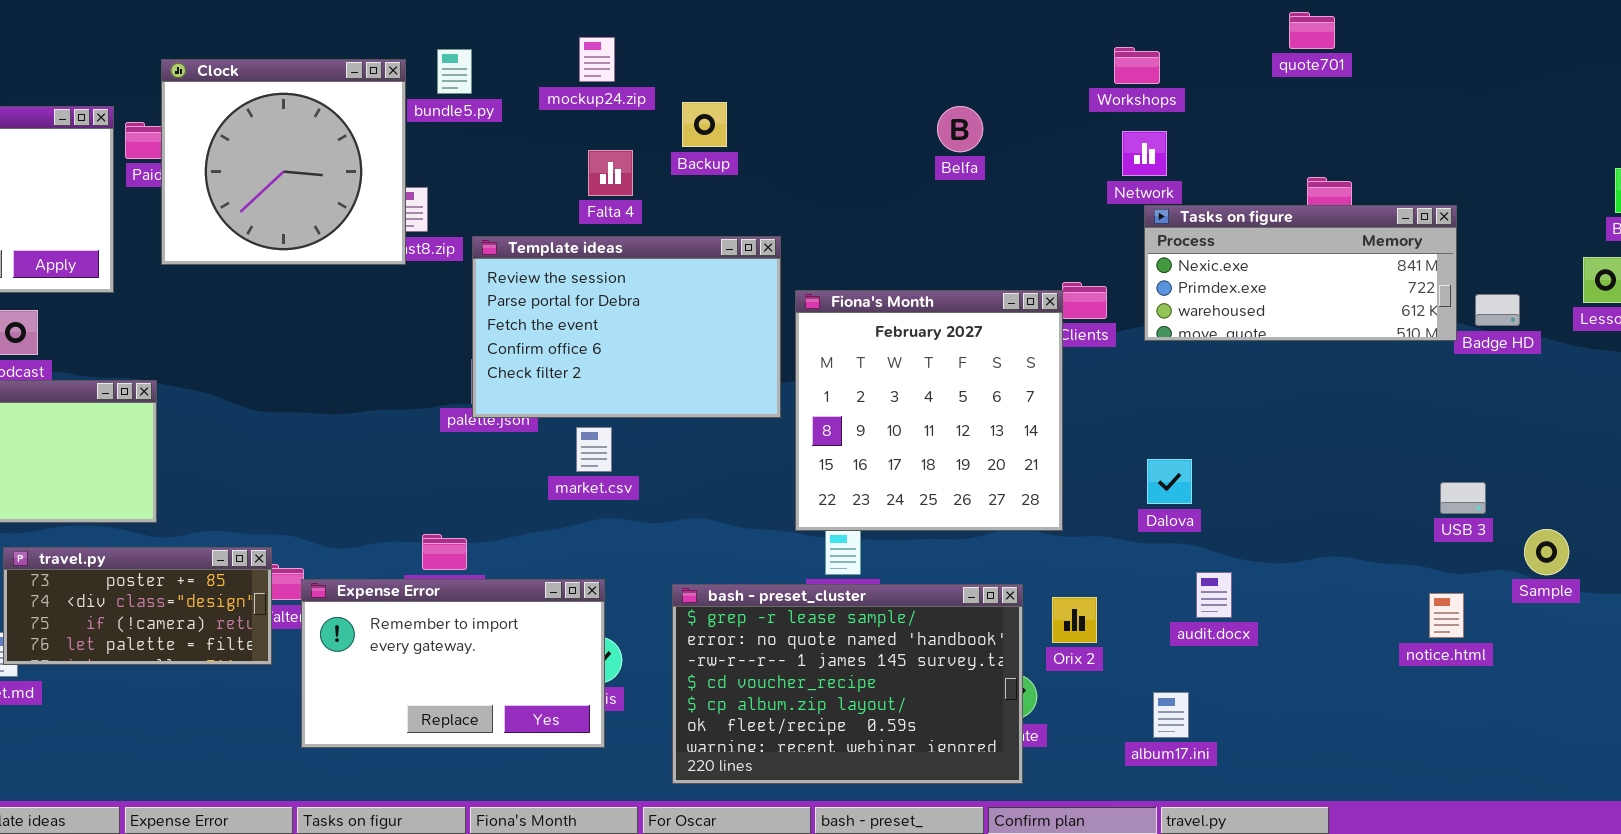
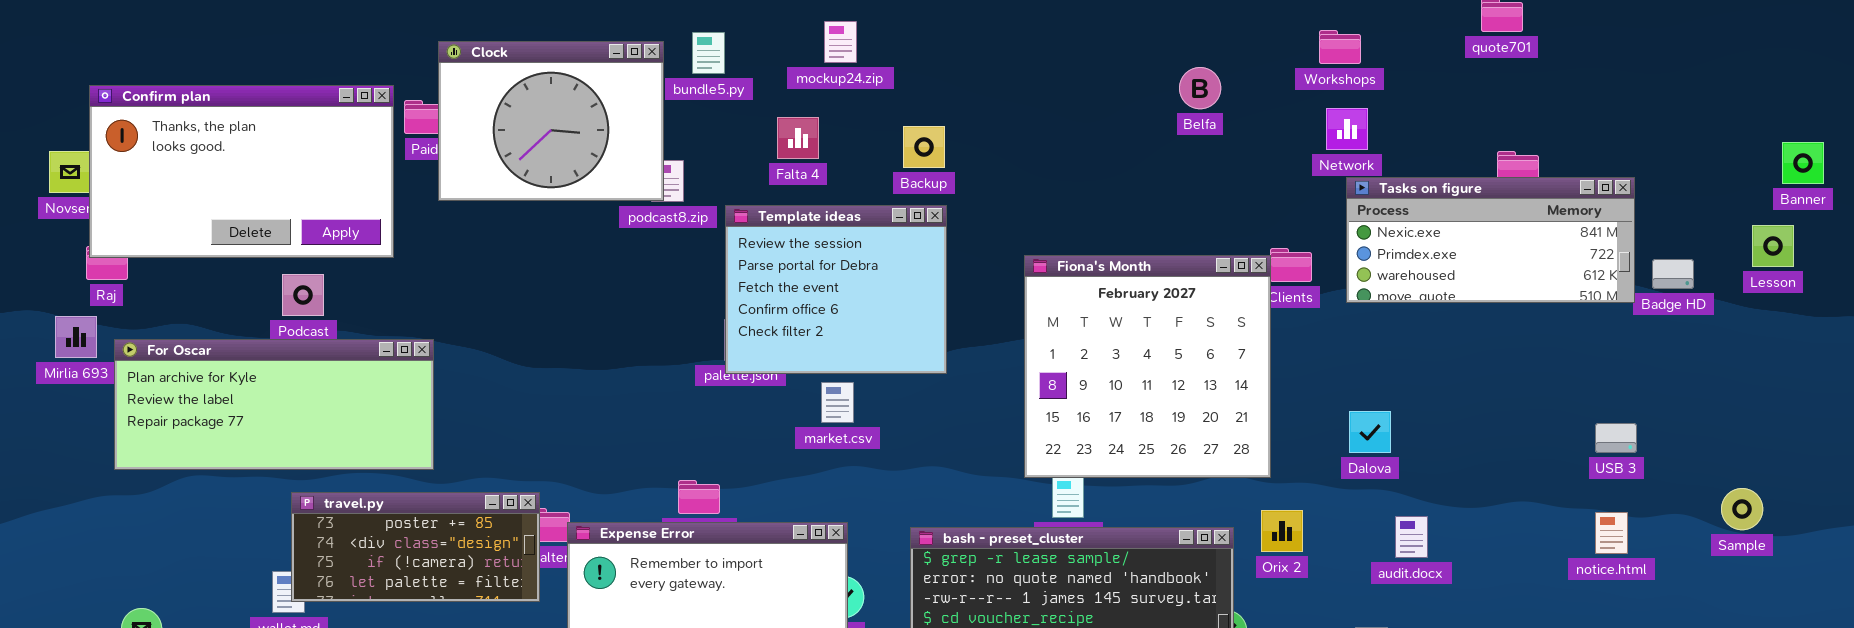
Clock: [161,59,406,265] -> [438,41,664,201], resized
Backup: [682,102,727,147] -> [903,126,945,168], moved
Belfa: [937,106,983,152] -> [1179,67,1221,109], moved
Falta 4: [588,150,633,196] -> [777,117,819,159], moved
Template ideas: [472,236,781,418] -> [725,205,947,374], resized
USB 3: [1440,482,1486,514] -> [1595,423,1637,453], moved
Sample: [1524,529,1569,575] -> [1721,488,1763,530], moved
notice.html: [1429,593,1464,638] -> [1595,512,1628,554], moved
Orix 2: [1052,597,1097,643] -> [1261,510,1303,552], moved

